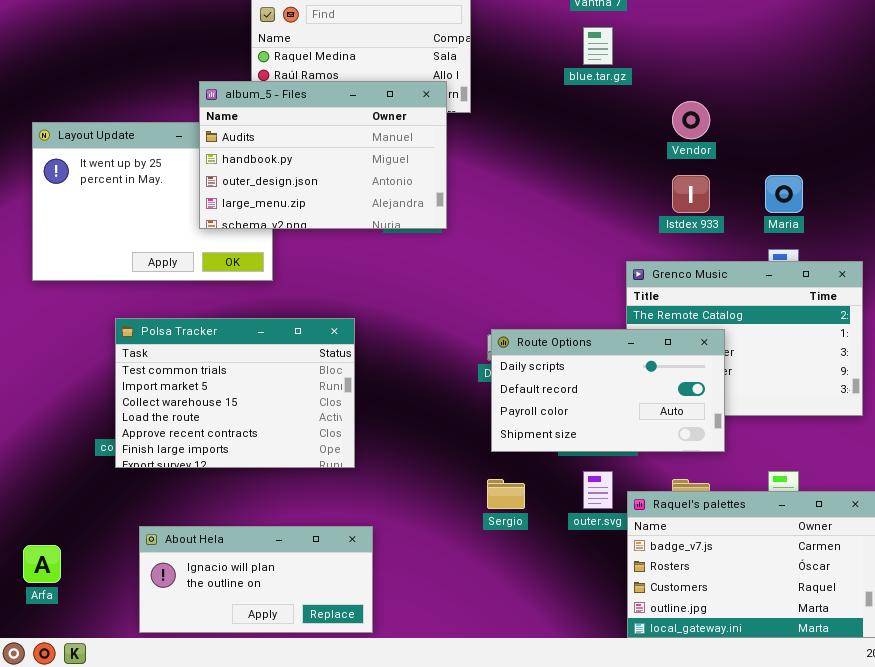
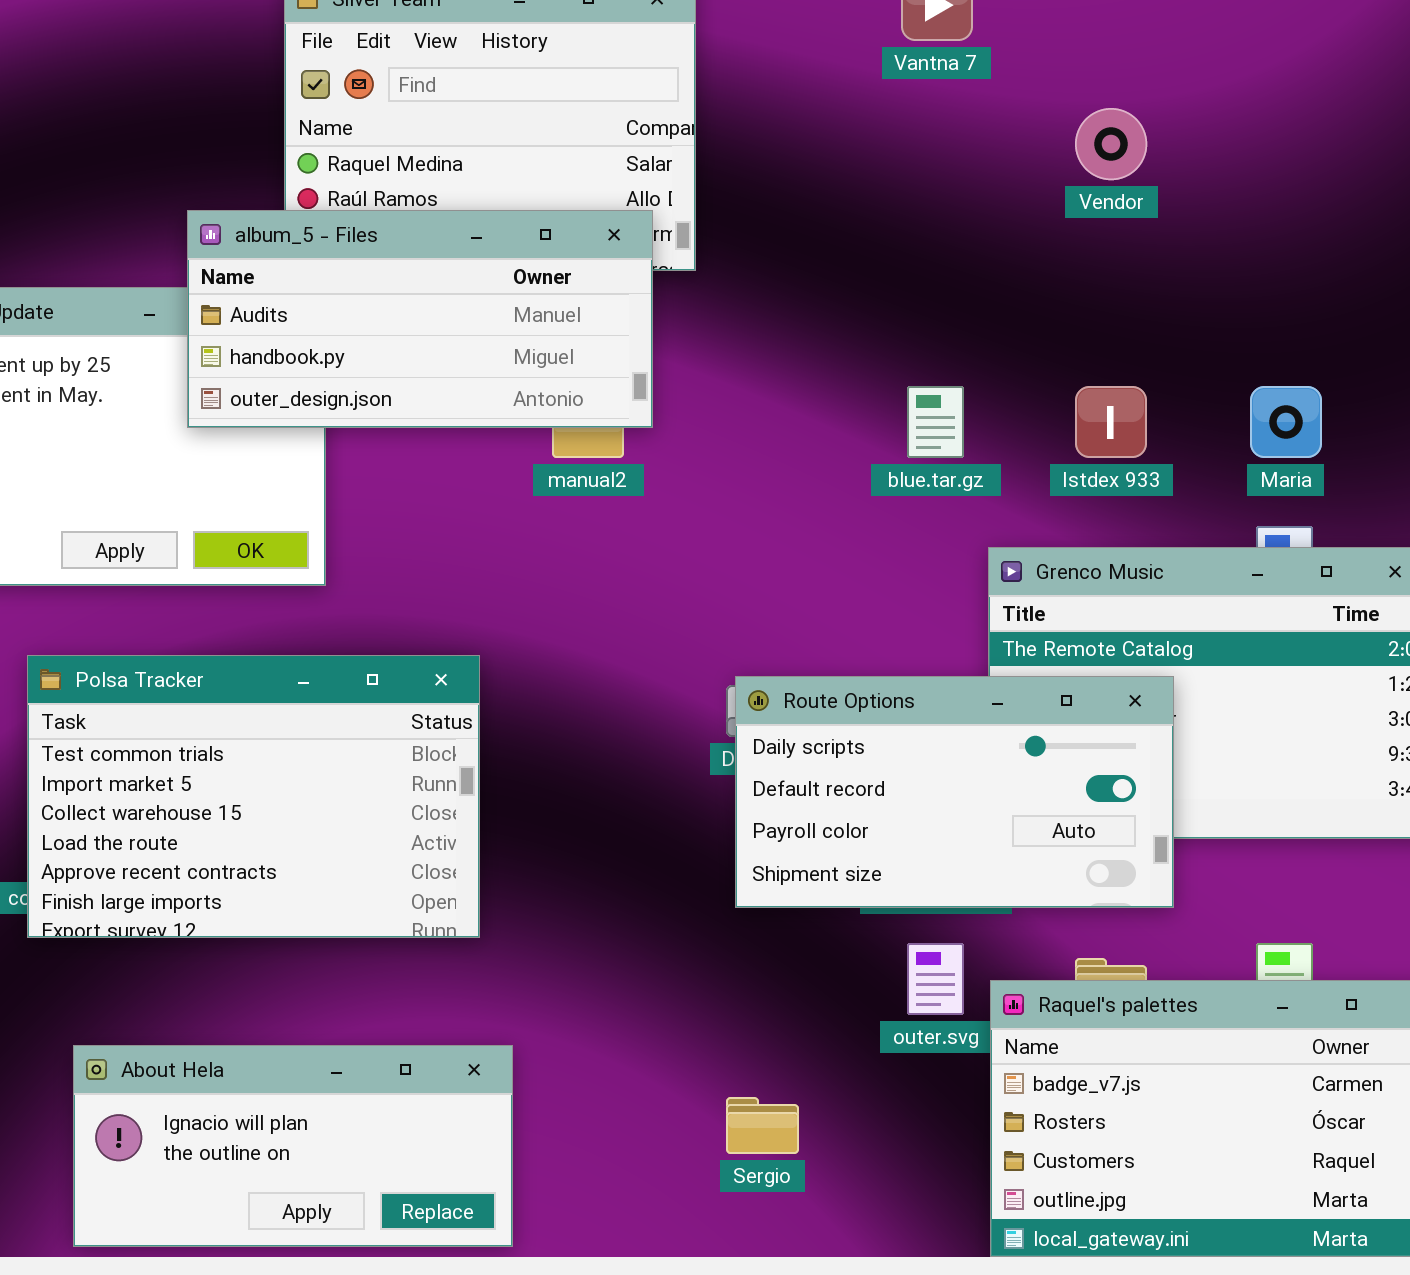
blue.tar.gz: [583,27,613,65] -> [907,386,964,458], moved
album_5 - Files: [199,81,447,229] -> [187,210,653,428], resized
Vendor: [672,101,710,139] -> [1075,108,1147,180], moved
Sergio: [487,479,525,509] -> [726,1097,799,1154], moved

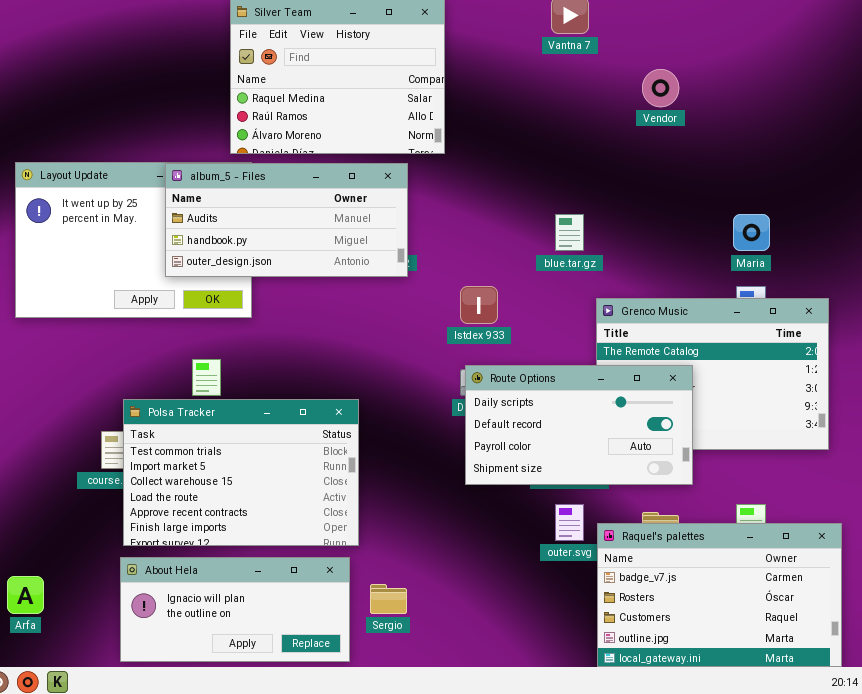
album_5 - Files: [187,210,653,428] -> [165,163,408,277], moved
Istdex 933: [1075,386,1147,458] -> [460,286,498,324], moved
Polsa Tracker: [27,655,480,938] -> [123,399,359,546], moved
Sergio: [726,1097,799,1154] -> [370,584,407,614], moved

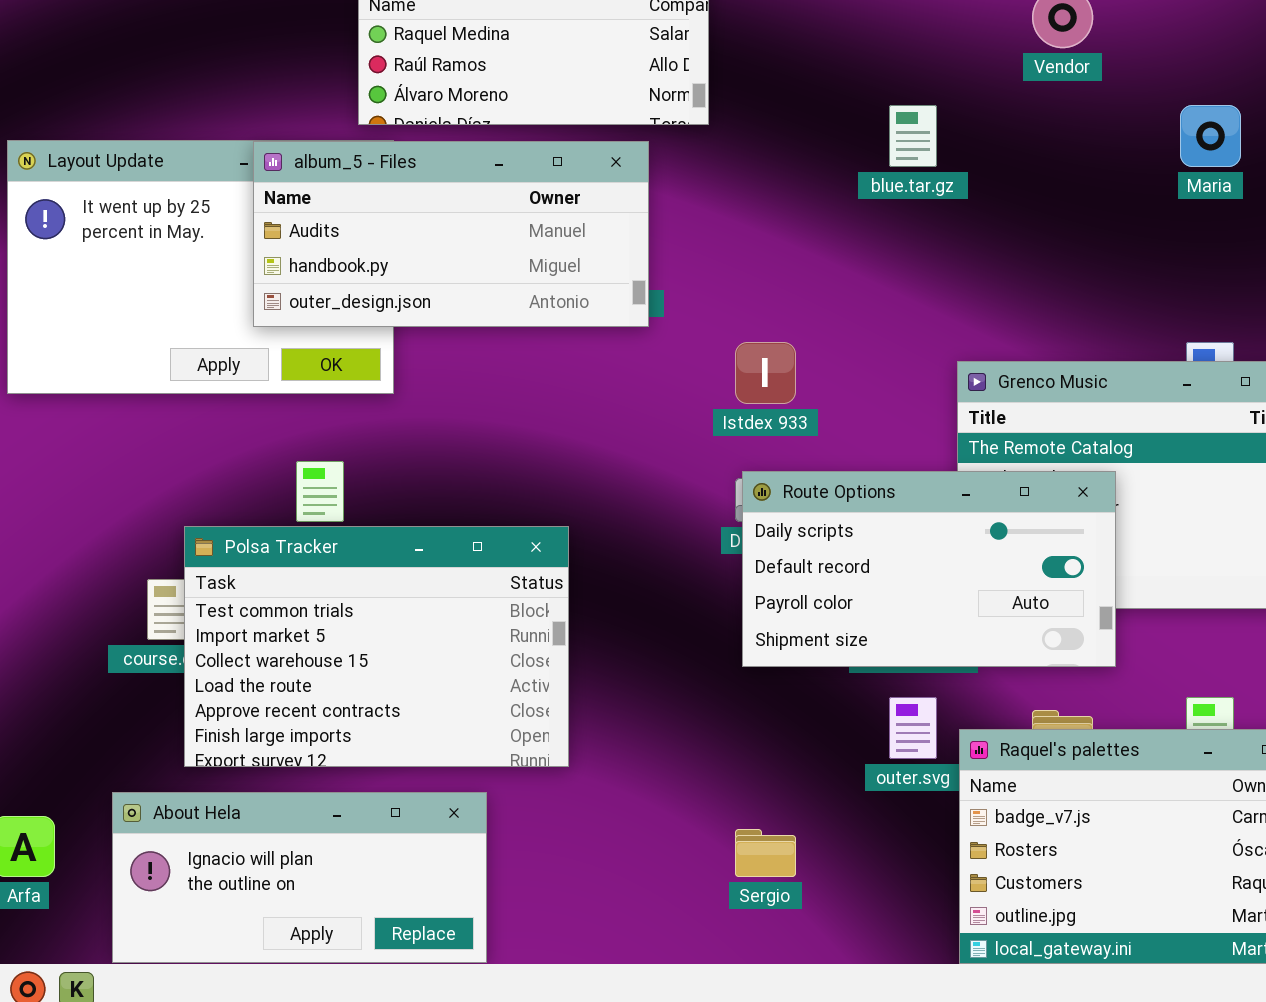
blue.tar.gz: [555,214,584,251] -> [889,105,937,167], moved
Maria: [733,214,770,251] -> [1180,105,1241,167], moved
About Hela: [120,557,350,662] -> [112,792,487,963], moved
Sergio: [370,584,407,614] -> [735,829,796,877], moved

